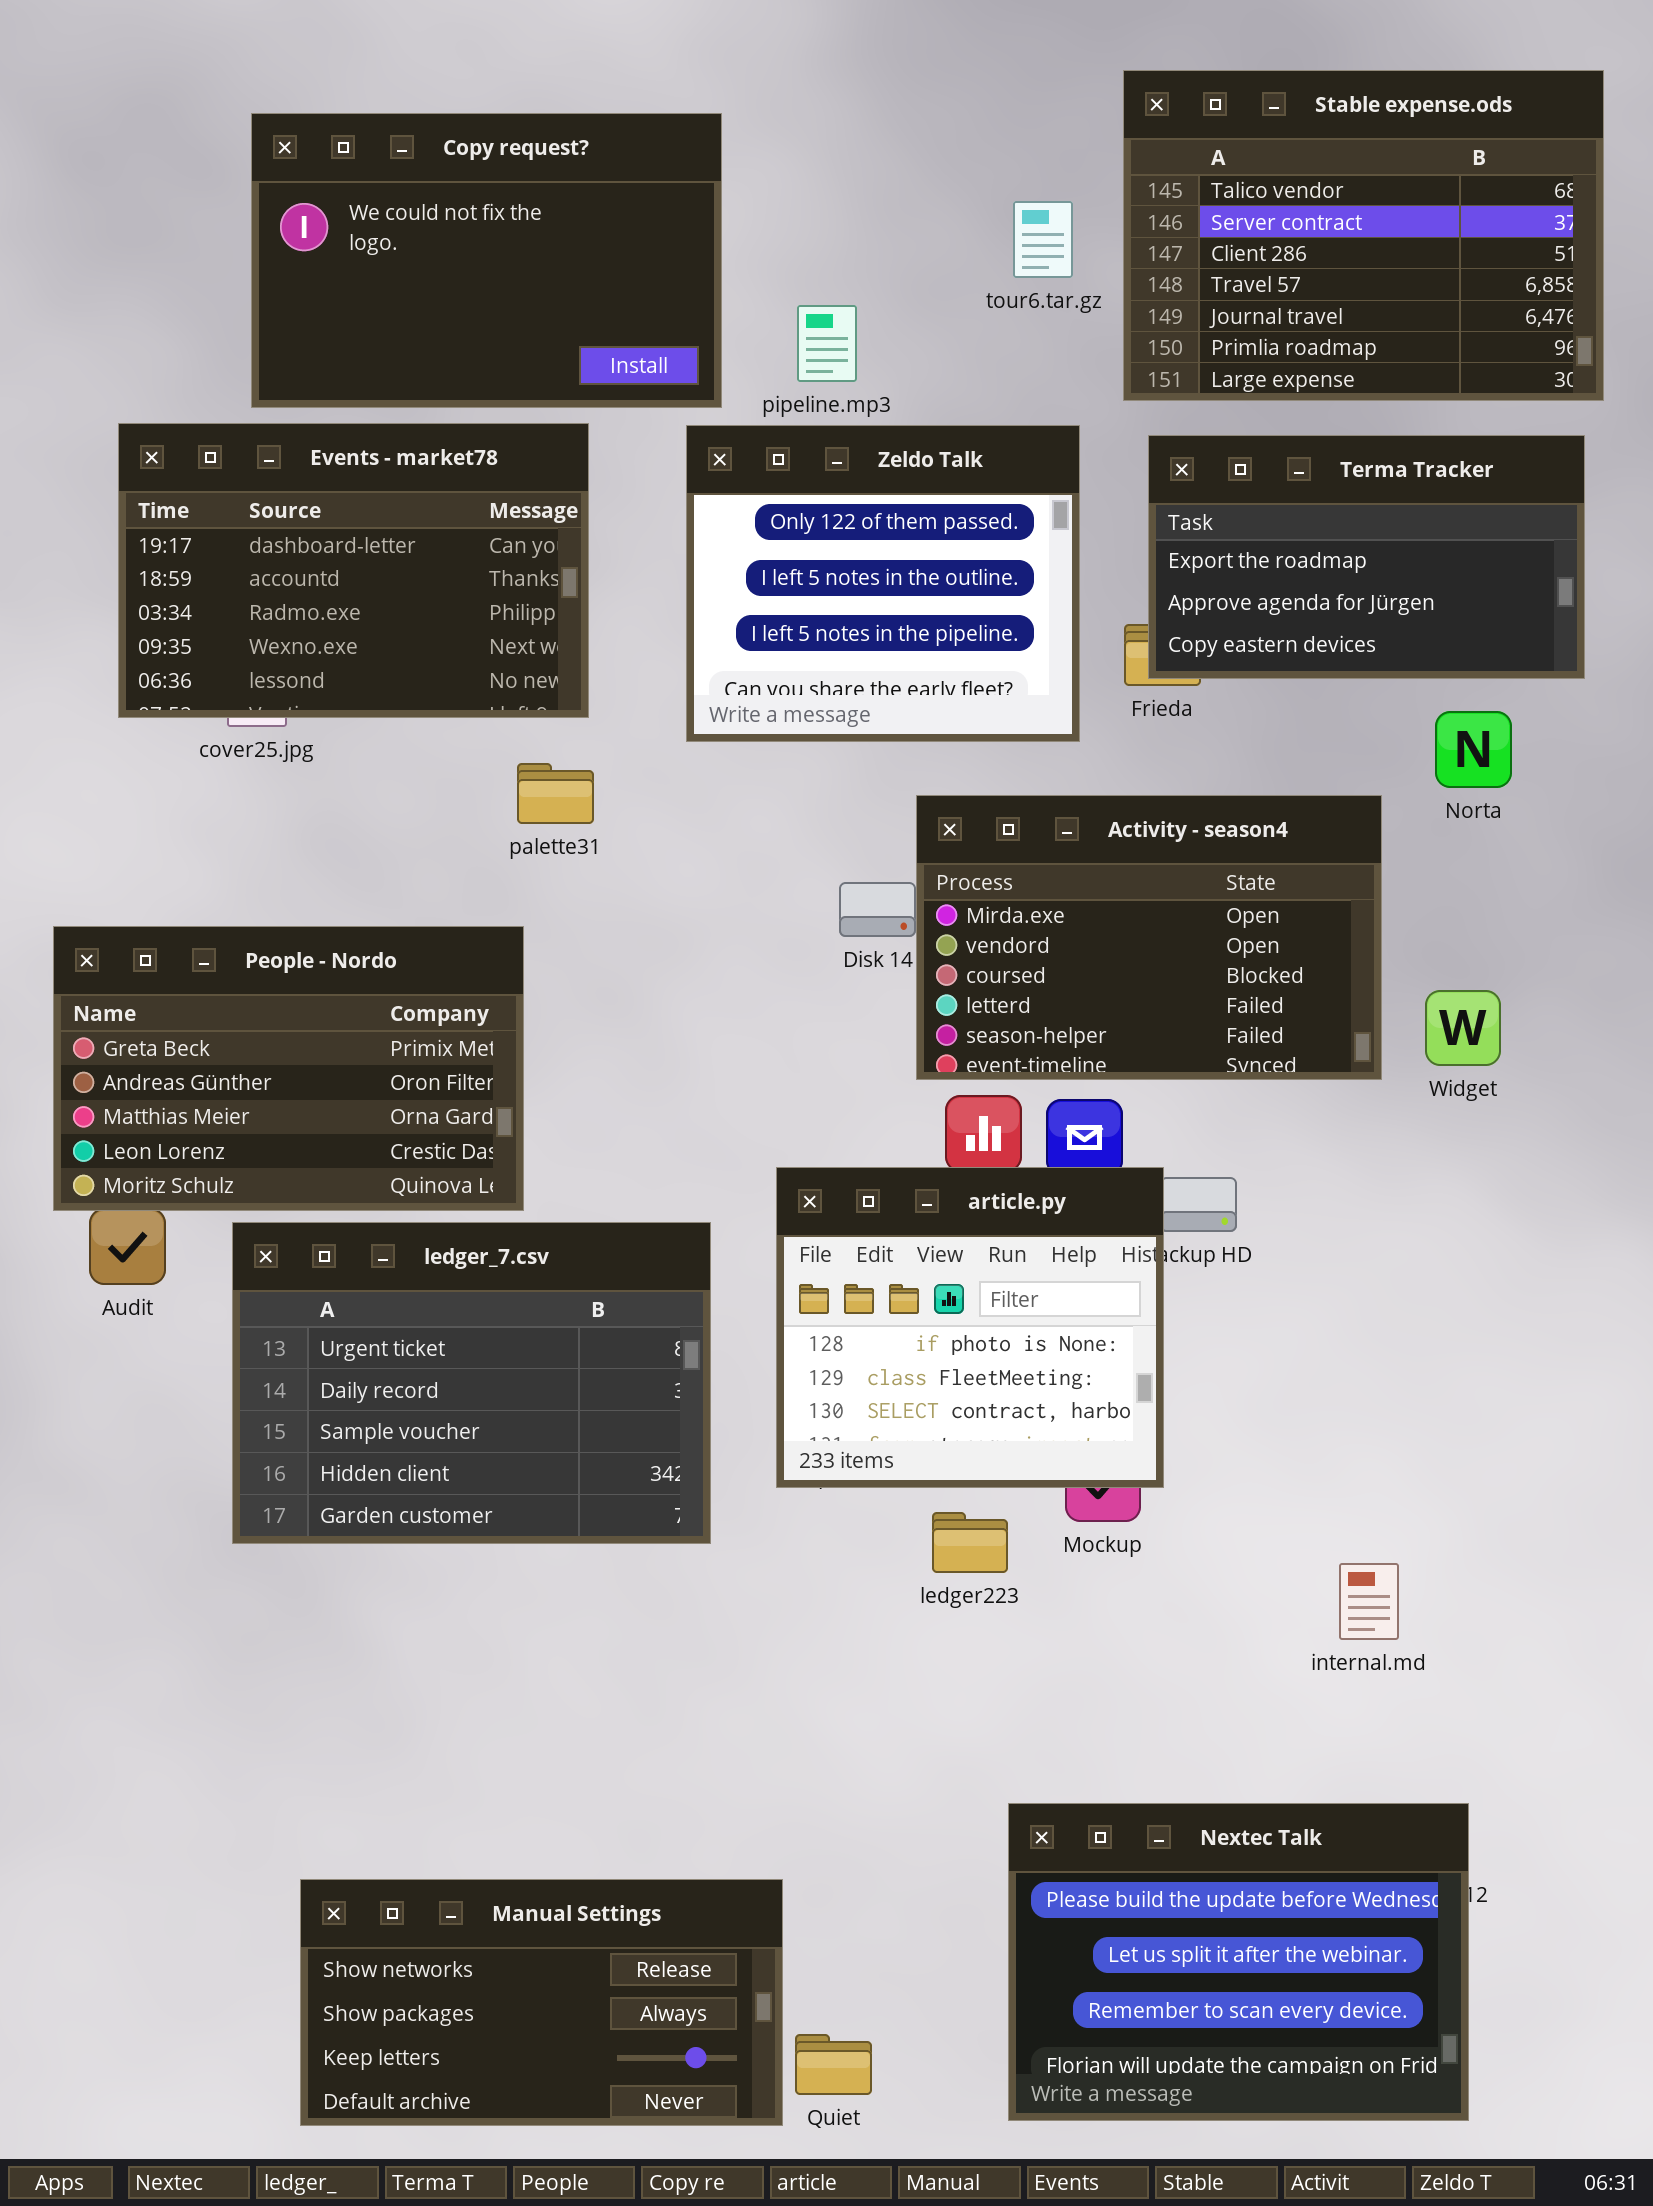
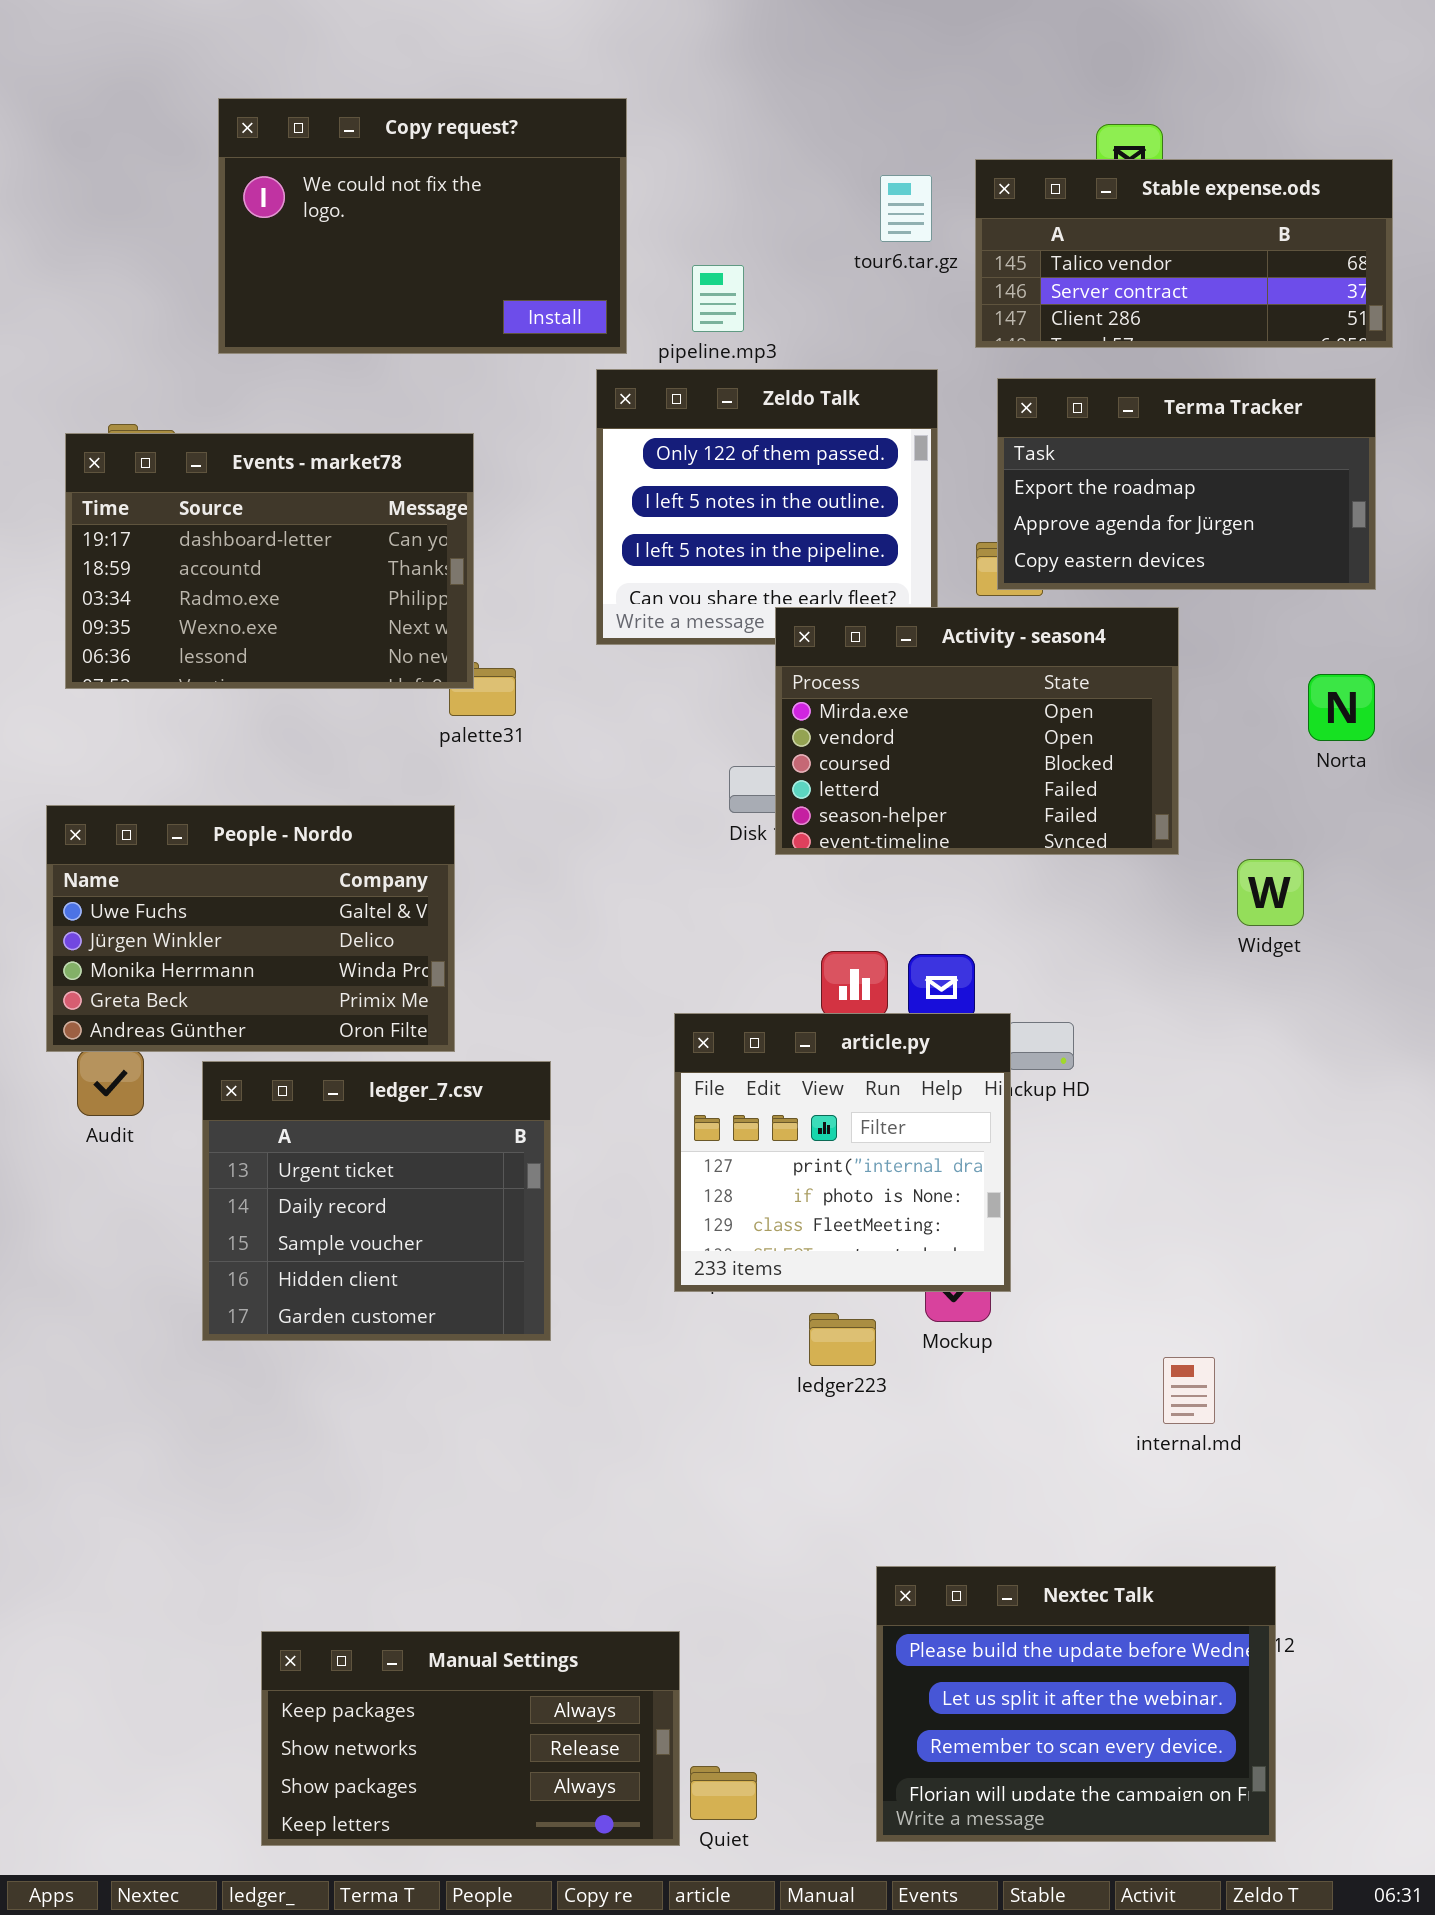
Stable expense.ods: [1123,70,1604,401] -> [975,159,1393,348], resized
Events - market78: [118,423,589,718] -> [65,433,474,689], moved
Norta: [1435,711,1512,788] -> [1308,674,1375,741], moved
Activity - season4: [916,795,1382,1080] -> [775,607,1179,855], moved
People - Nordo: [53,926,524,1211] -> [46,805,455,1052], scrolled up 3 rows
article.py: [776,1167,1164,1488] -> [674,1013,1011,1292], scrolled up 1 row
ledger_7.csv: [232,1222,711,1544] -> [202,1061,551,1341], resized
Manual Settings: [300,1879,783,2126] -> [261,1631,680,1846], scrolled up 1 row

